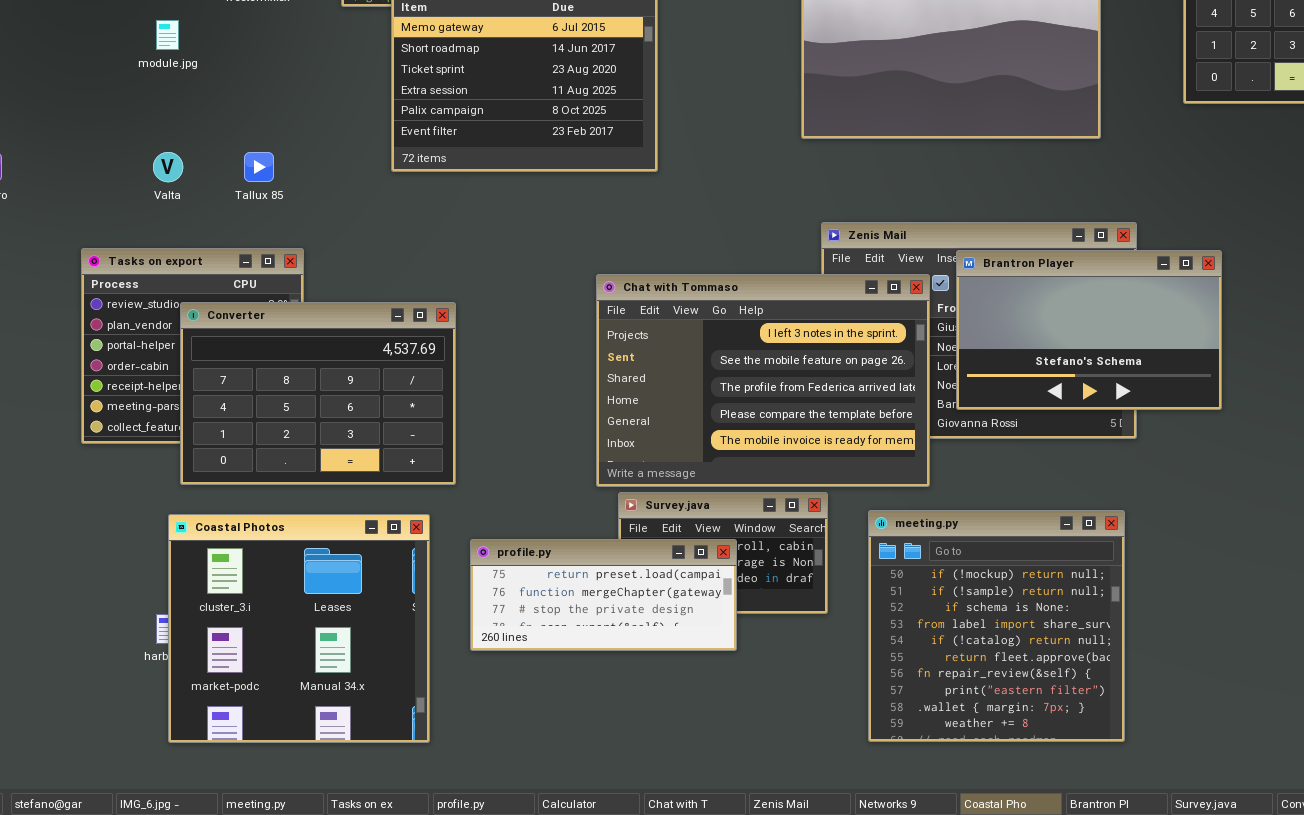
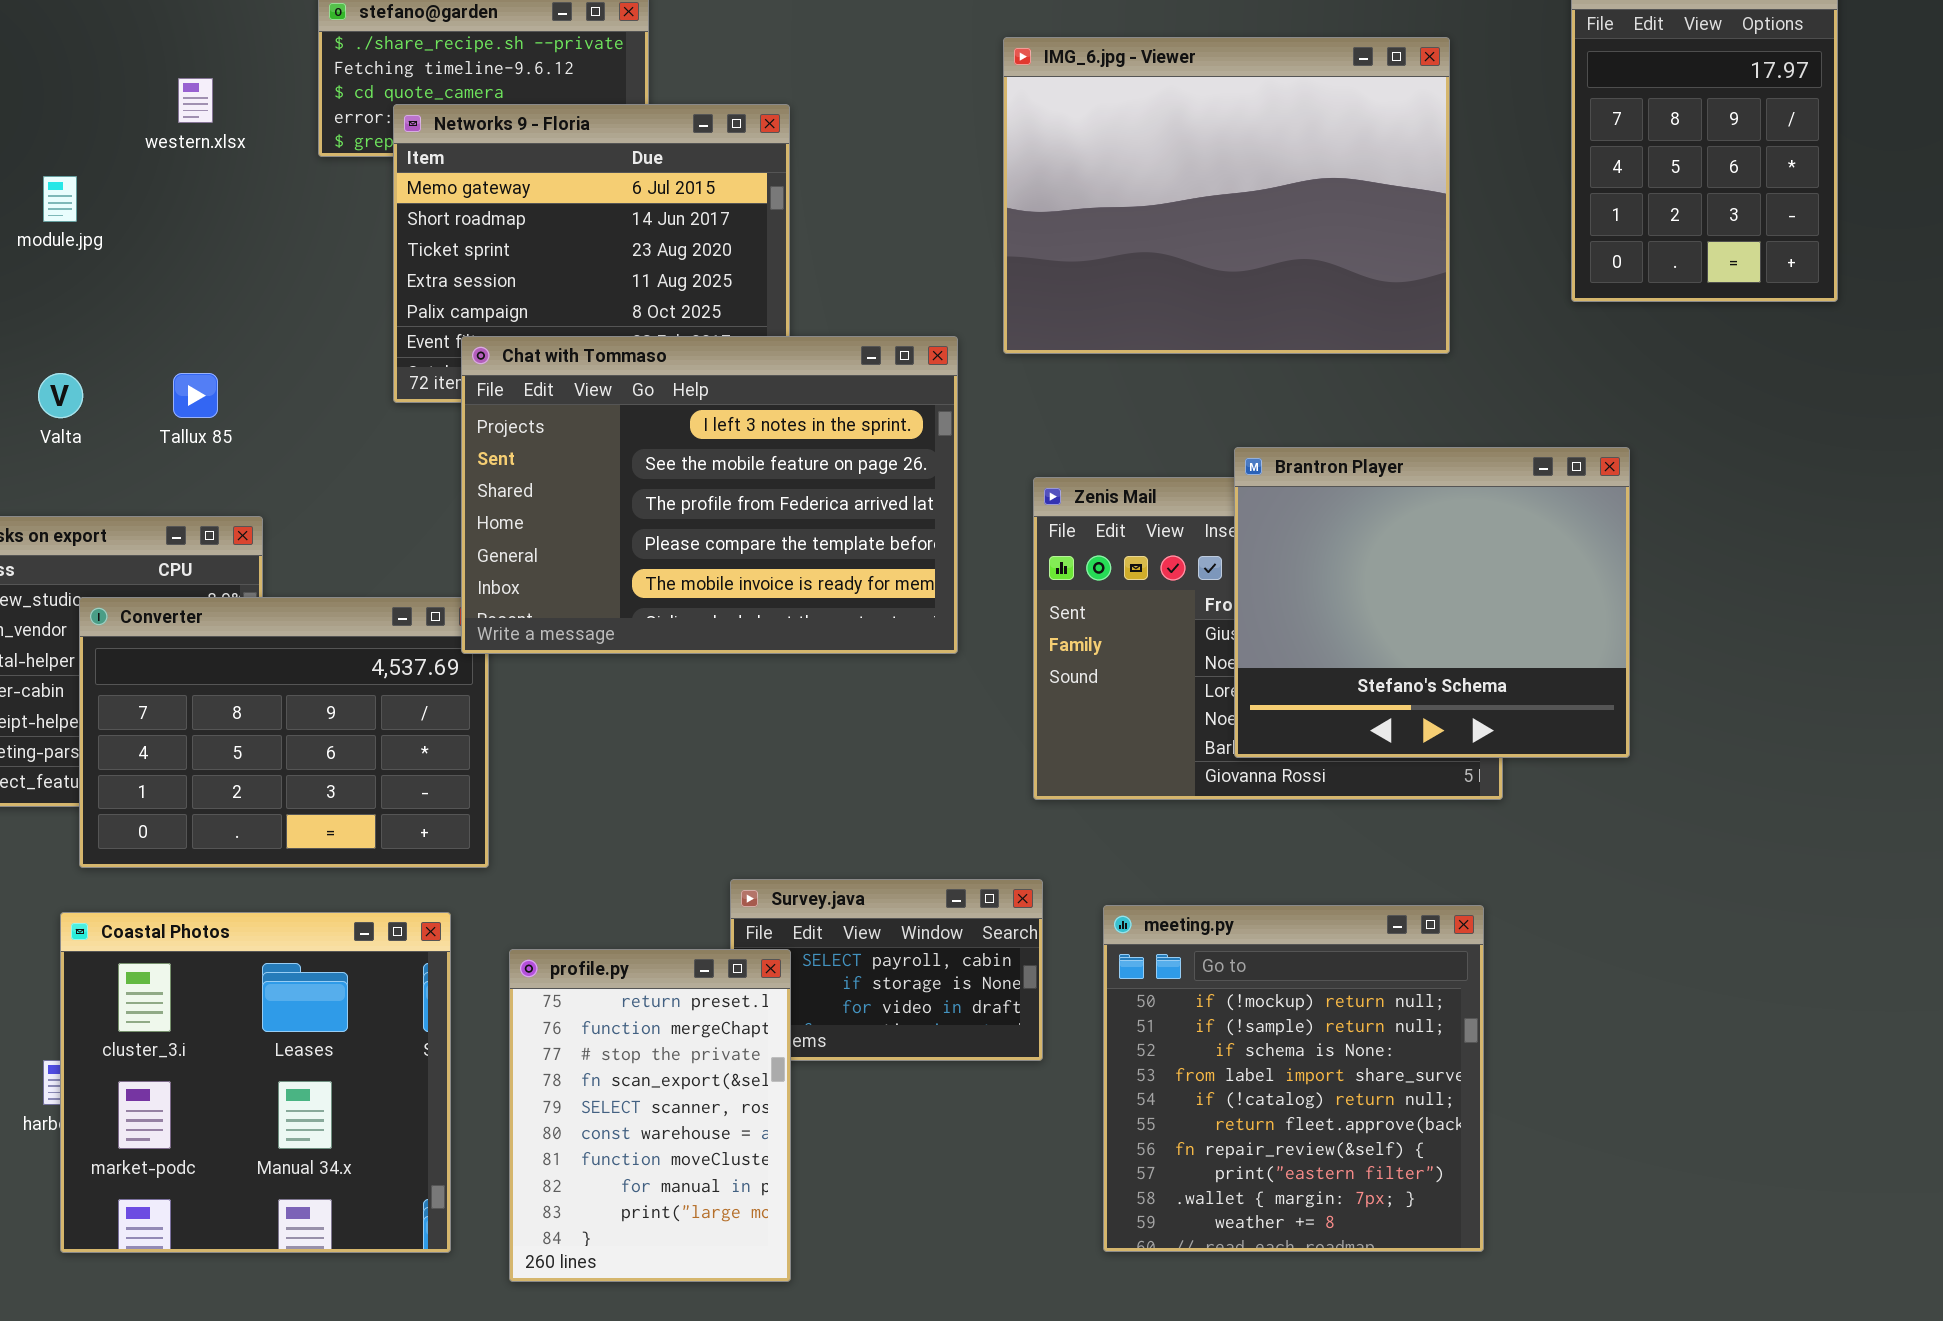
Brantron Player: [956,250,1222,410] -> [1234,447,1630,758], resized
Chat with Tommaso: [596,274,930,487] -> [461,336,958,654], moved
profile.py: [470,539,737,651] -> [509,949,791,1282], resized

